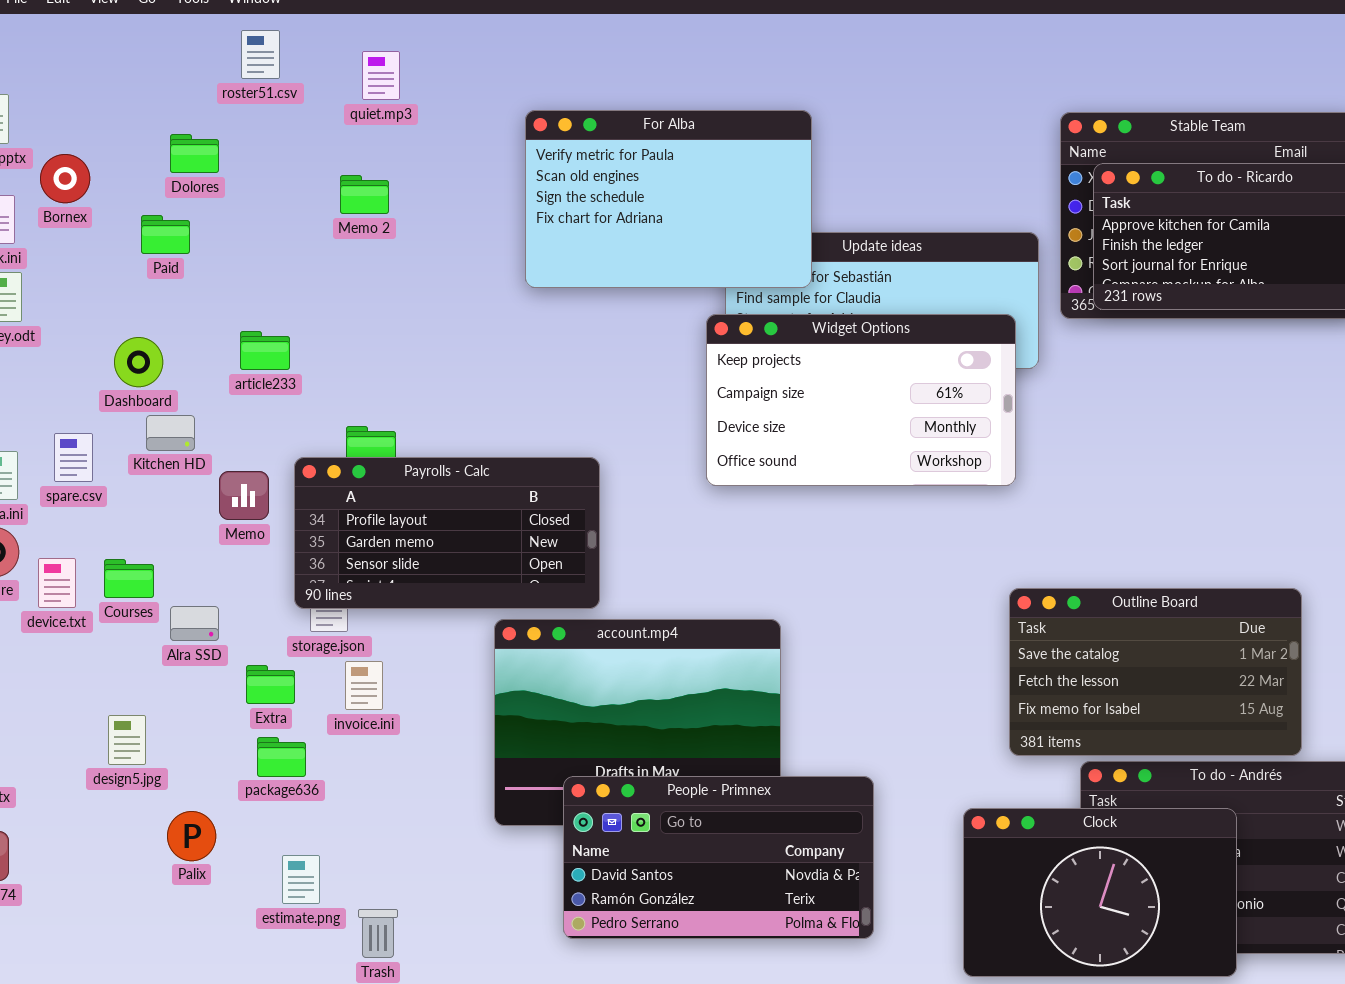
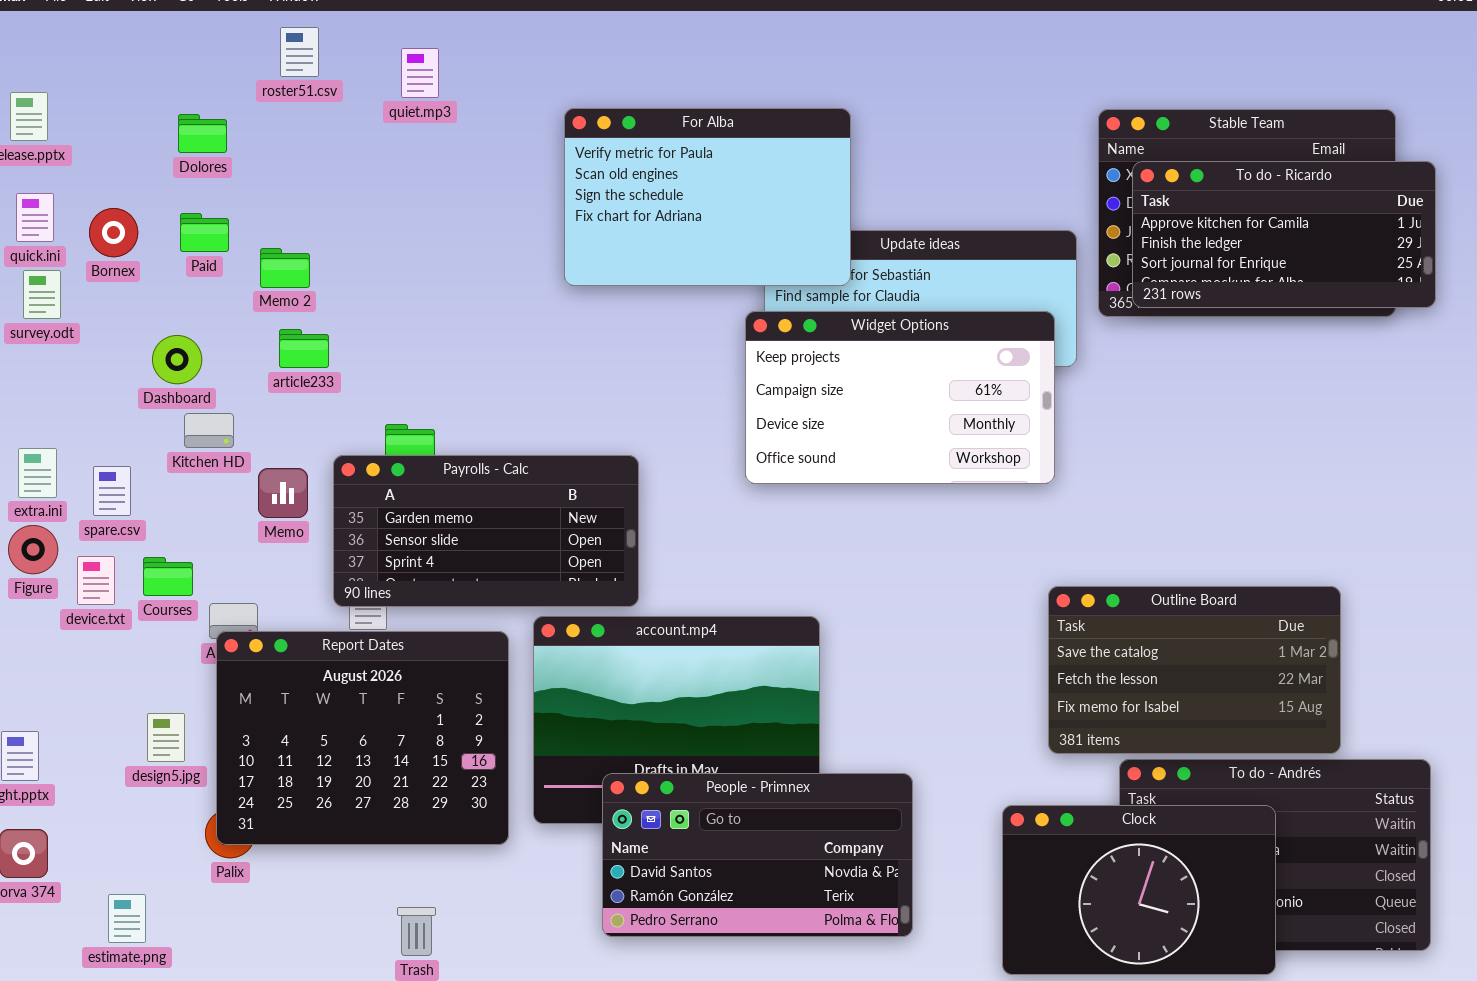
Dolores: [170,134,219,173] -> [178,114,227,153], moved
Bornex: [40,154,90,203] -> [89,208,138,257], moved
Memo 2: [340,175,389,214] -> [260,248,310,288], moved
spare.csv: [54,433,93,482] -> [93,466,131,516], moved
Payrolls - Calc: [294,457,600,609] -> [333,455,639,607], scrolled down 1 row
Report Dates: none -> [216,631,509,845], opened
estimate.png: [282,855,320,904] -> [108,894,146,943], moved

